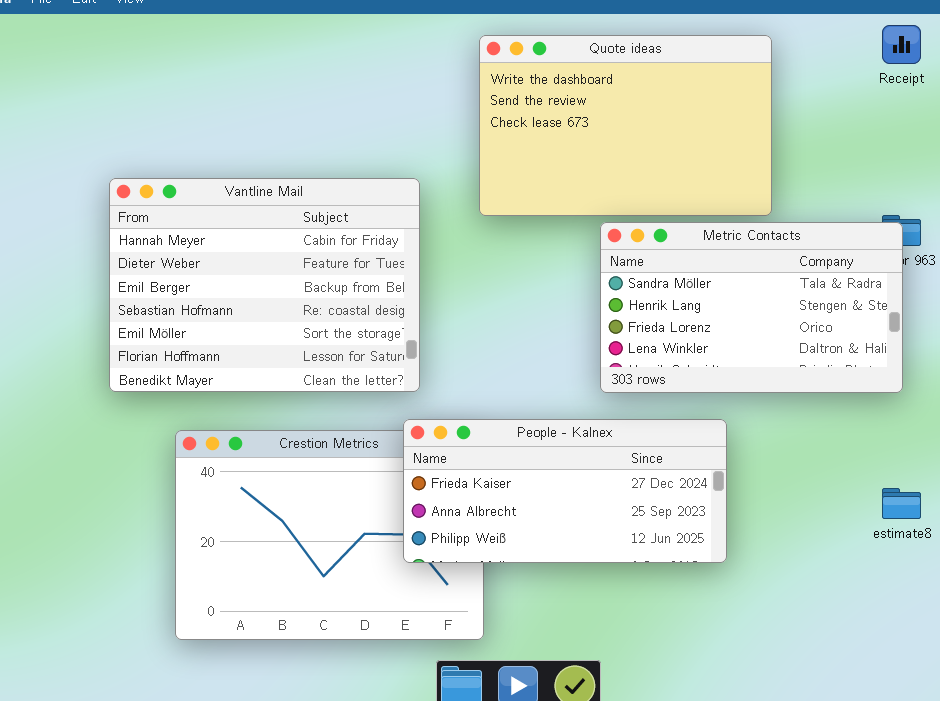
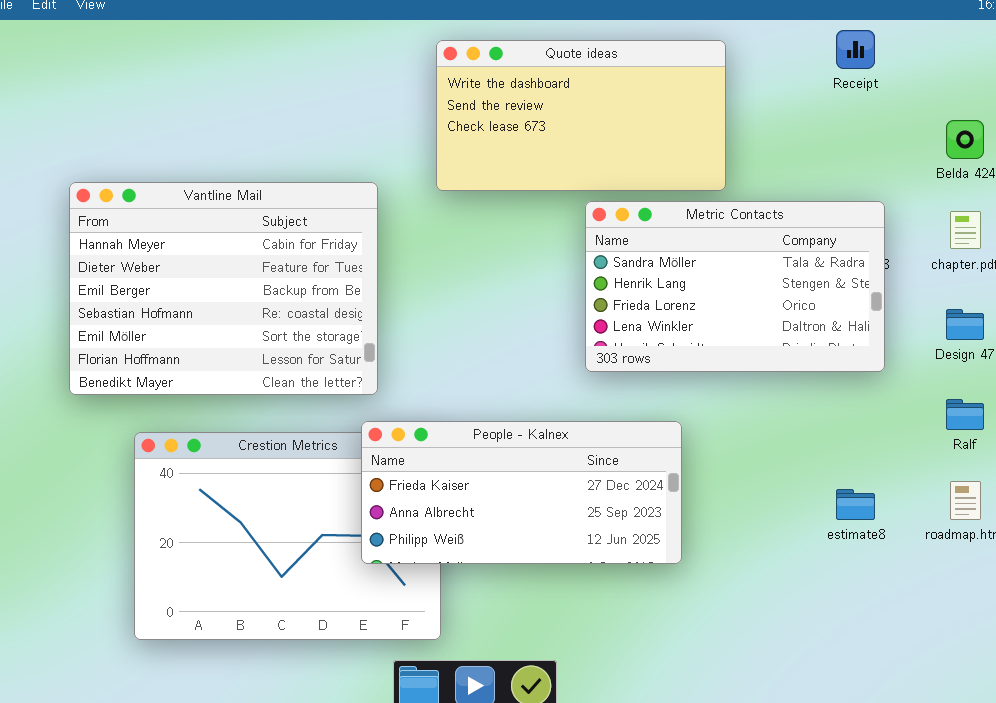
Quote ideas: [479,35,772,216] -> [436,40,726,191], resized
Metric Contacts: [600,222,903,393] -> [585,201,885,372], moved

